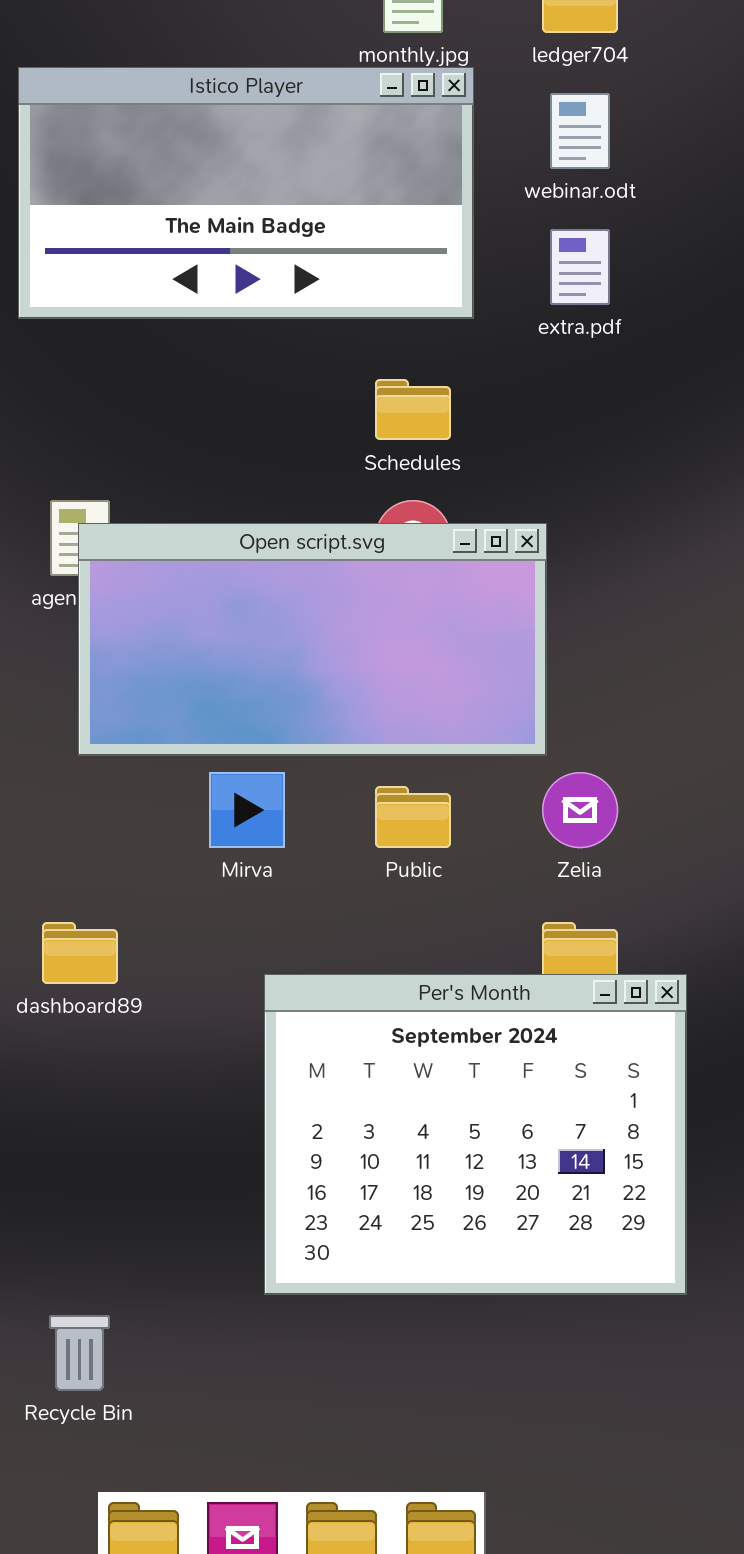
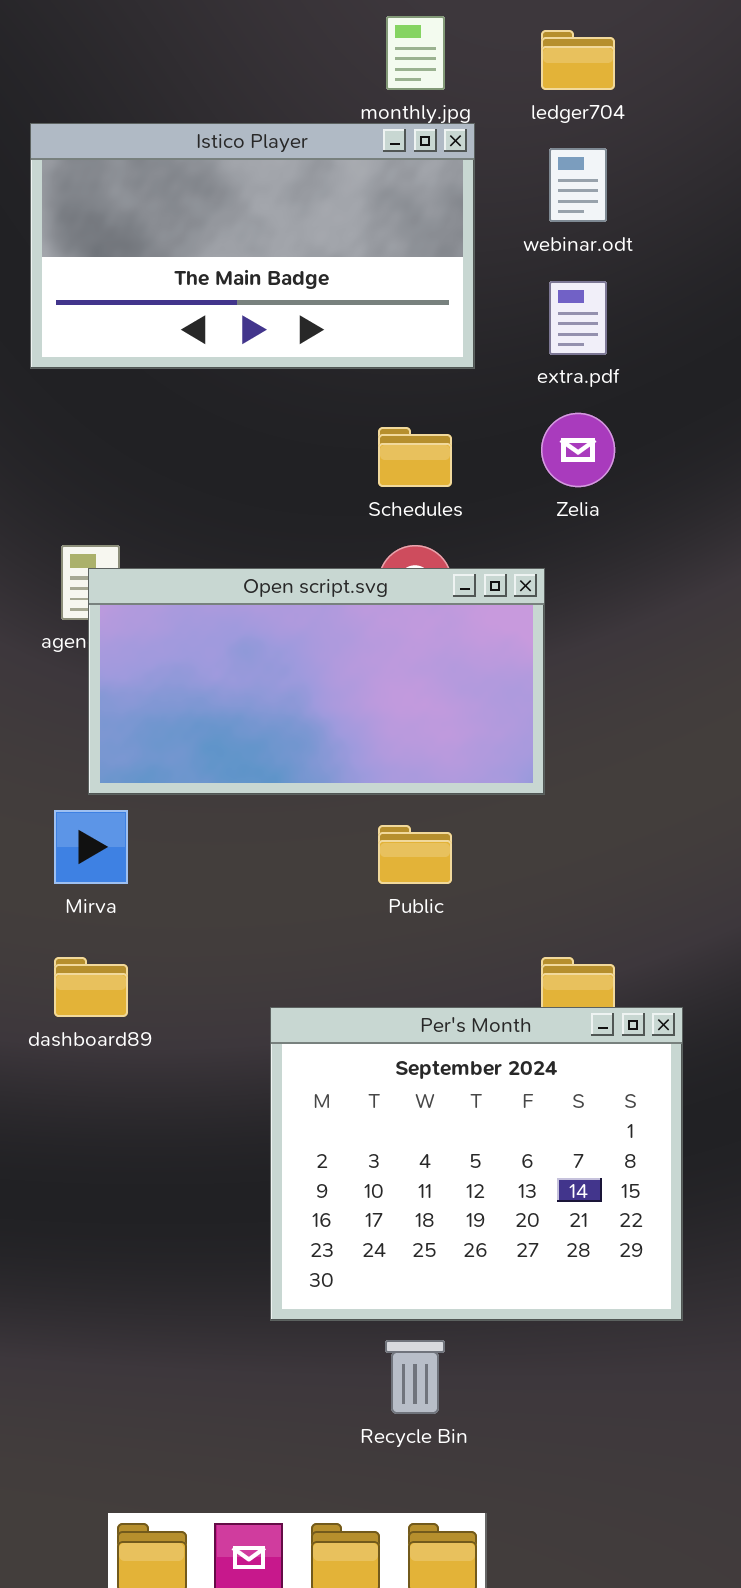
Mirva: [209,772,285,848] -> [54,810,128,884], moved
Zelia: [542,772,618,848] -> [541,413,615,487], moved
Recycle Bin: [49,1315,110,1391] -> [385,1340,445,1414], moved

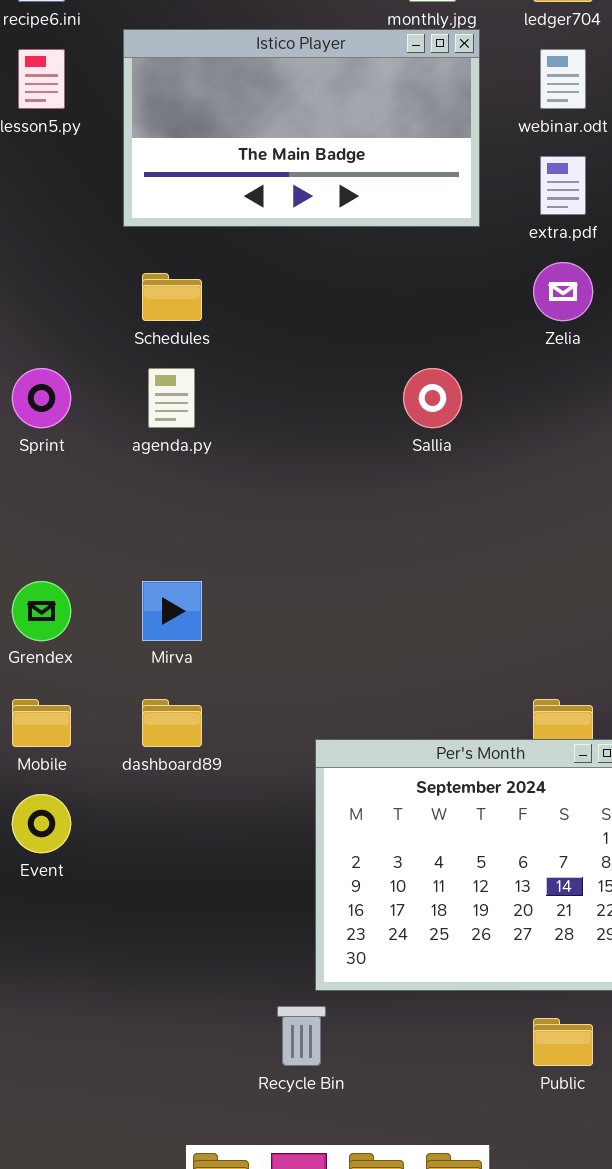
Schedules: [378,427,452,487] -> [142,273,202,321], moved
Open script.svg: [88,568,545,795] -> none, closed
Public: [378,825,452,884] -> [533,1018,593,1066], moved
Recycle Bin: [385,1340,445,1414] -> [277,1006,326,1066], moved

